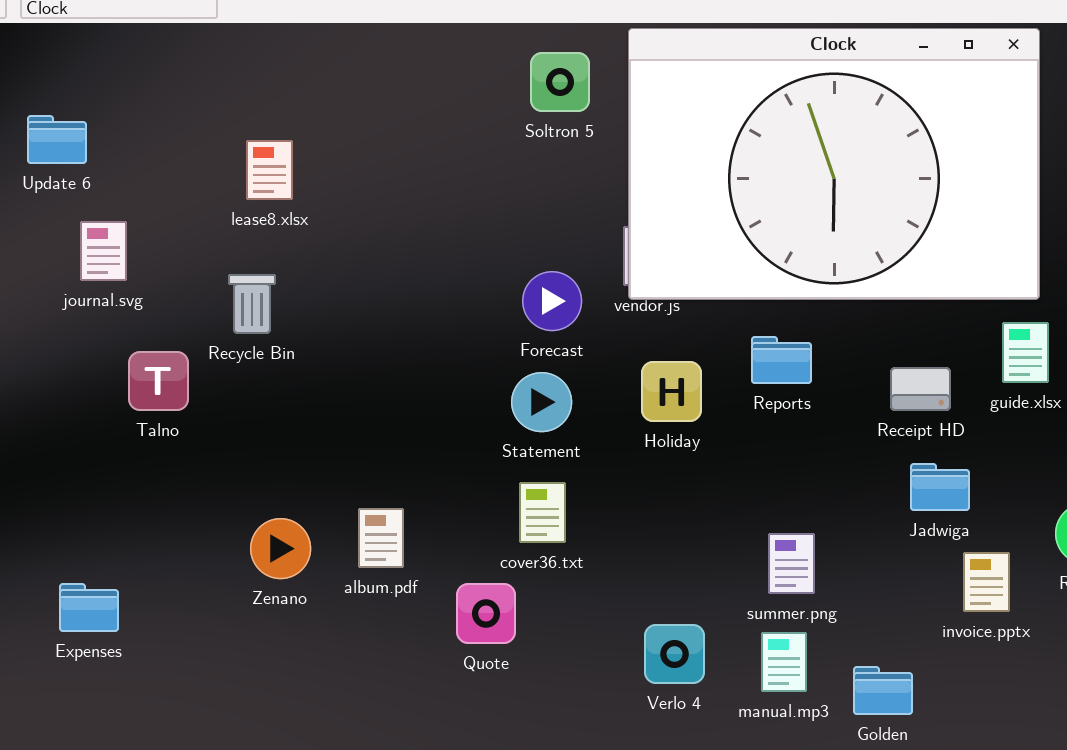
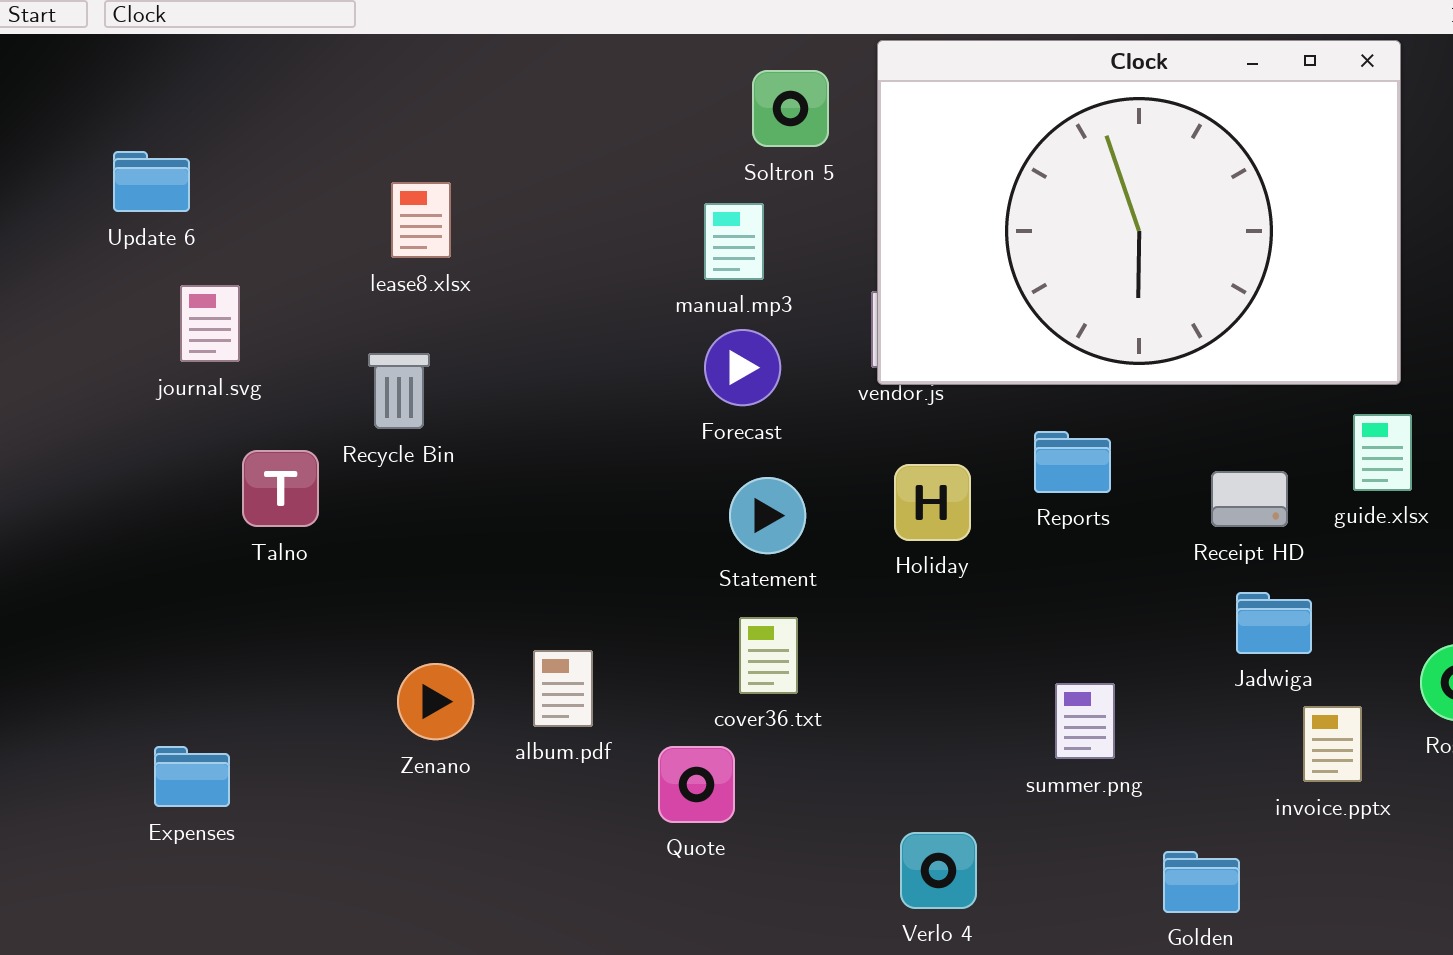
Forecast: [522,271,582,331] -> [704,329,781,406], moved
Verlo 4: [644,624,705,684] -> [900,832,977,909], moved
manual.mp3: [761,632,807,692] -> [704,203,764,280], moved

